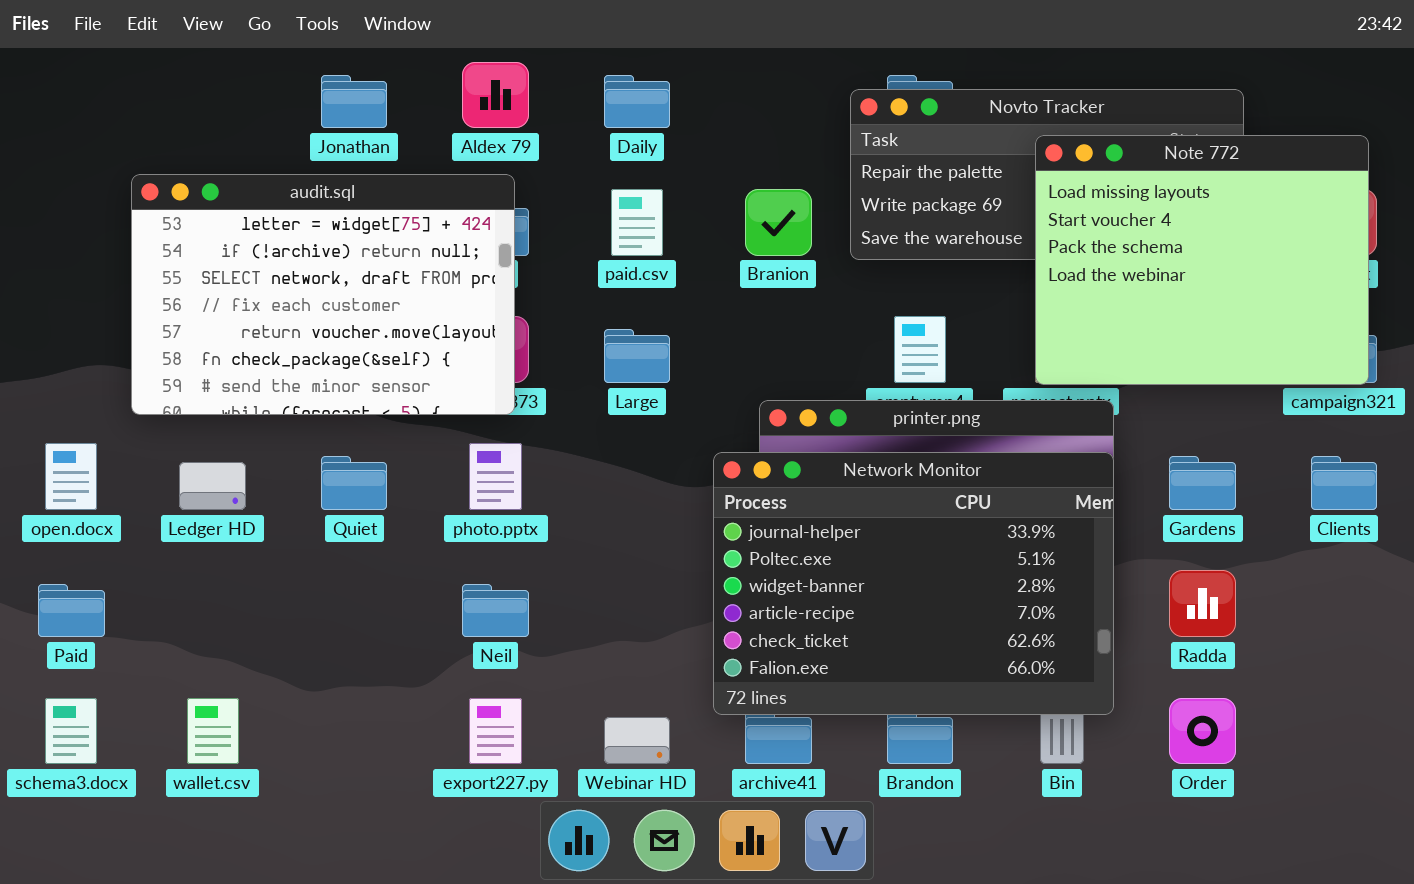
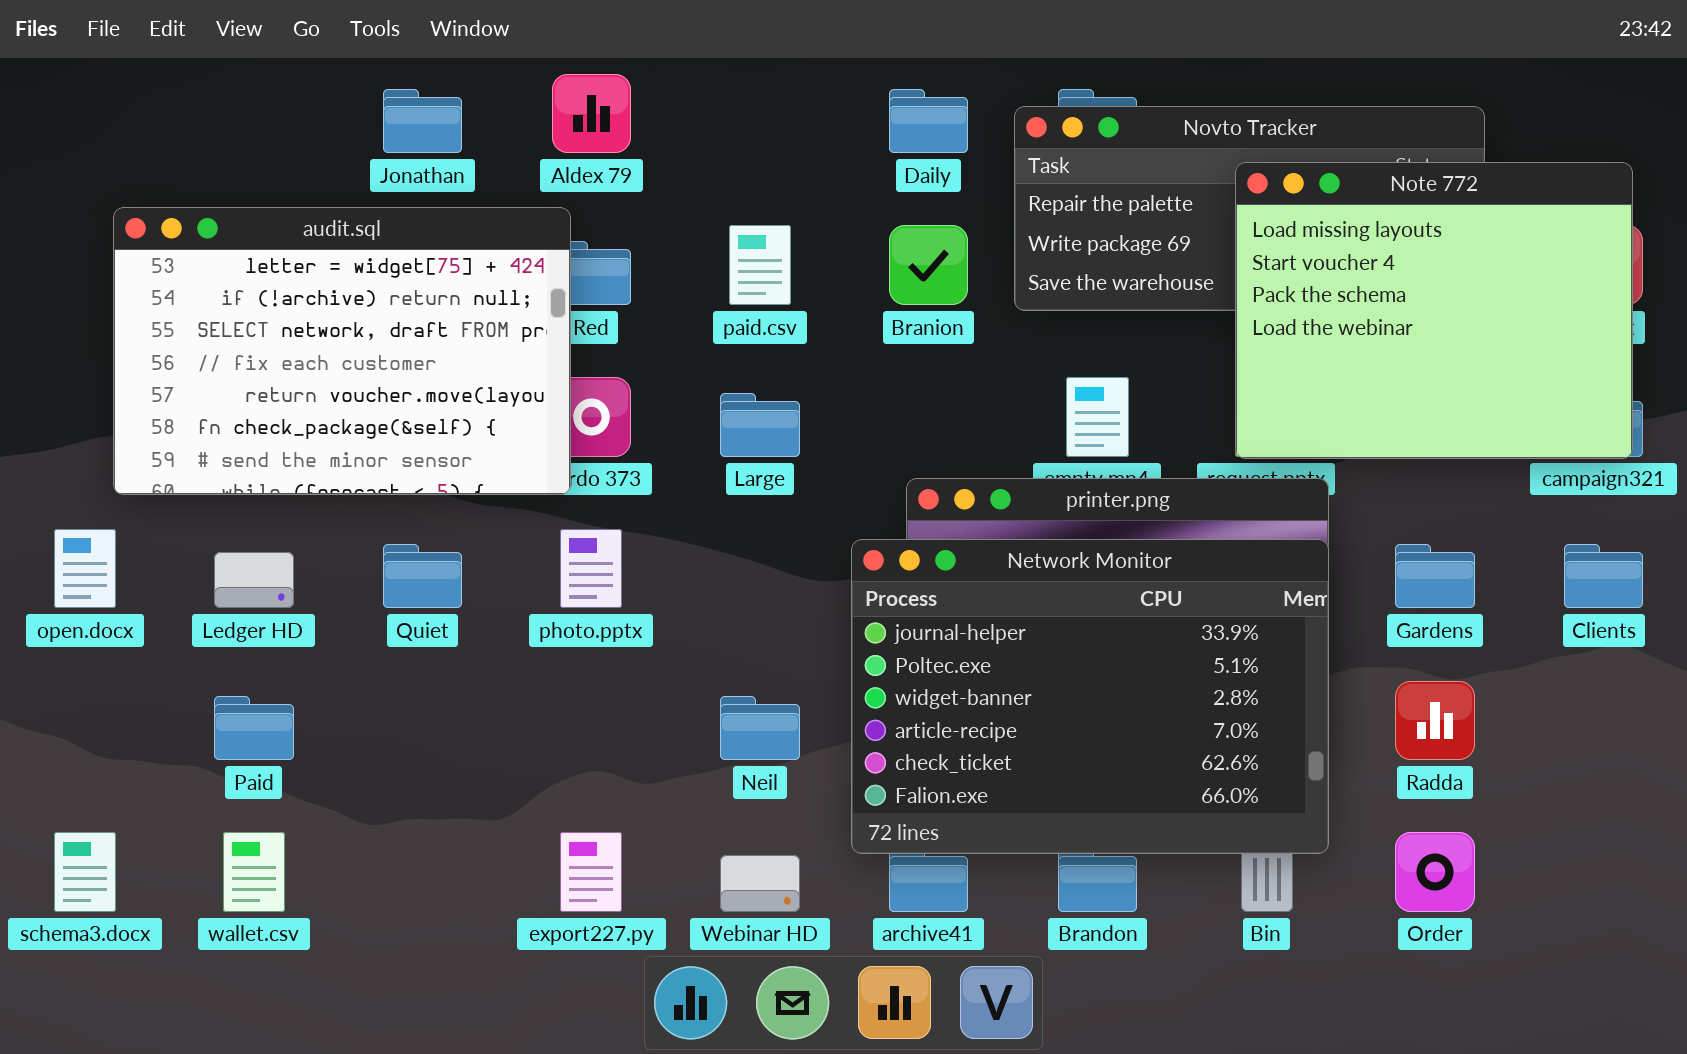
Daily: [604,75,670,128] -> [889,89,968,153], moved
audit.sql: [131,174,515,415] -> [113,207,571,495], moved
Paid: [38,584,105,637] -> [214,696,294,760], moved
Neil: [462,584,529,637] -> [720,696,800,760], moved

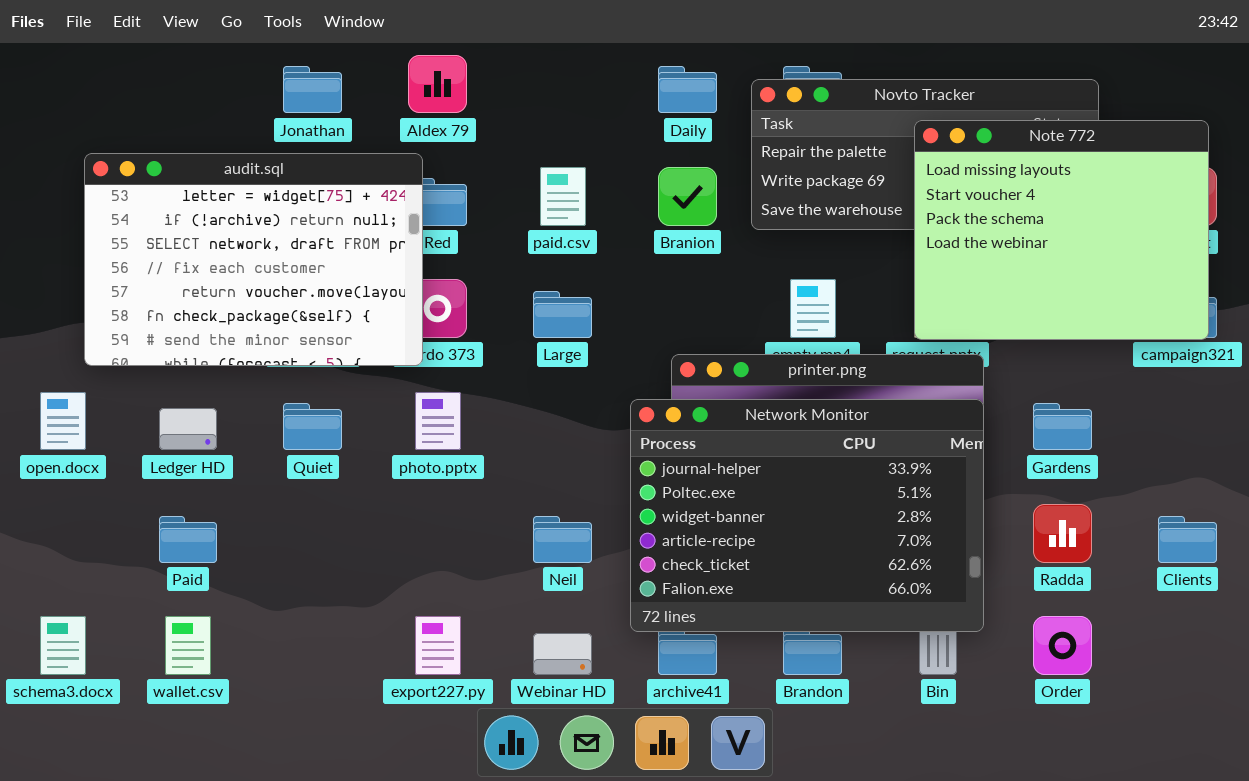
Clients: [1564,544,1643,608] -> [1158,516,1217,563], moved

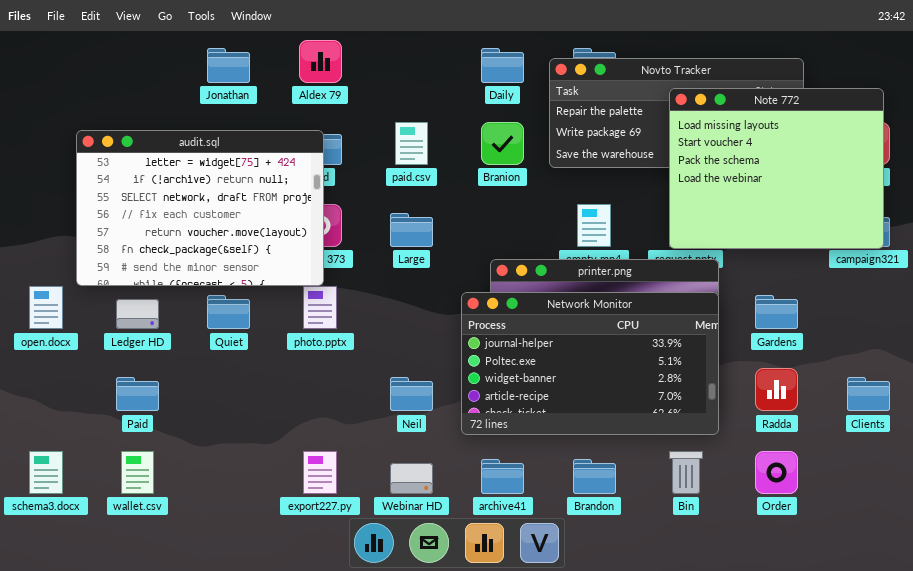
audit.sql: [84,153,423,366] -> [76,130,324,286], moved
Network Monitor: [630,399,984,632] -> [461,292,719,435], resized

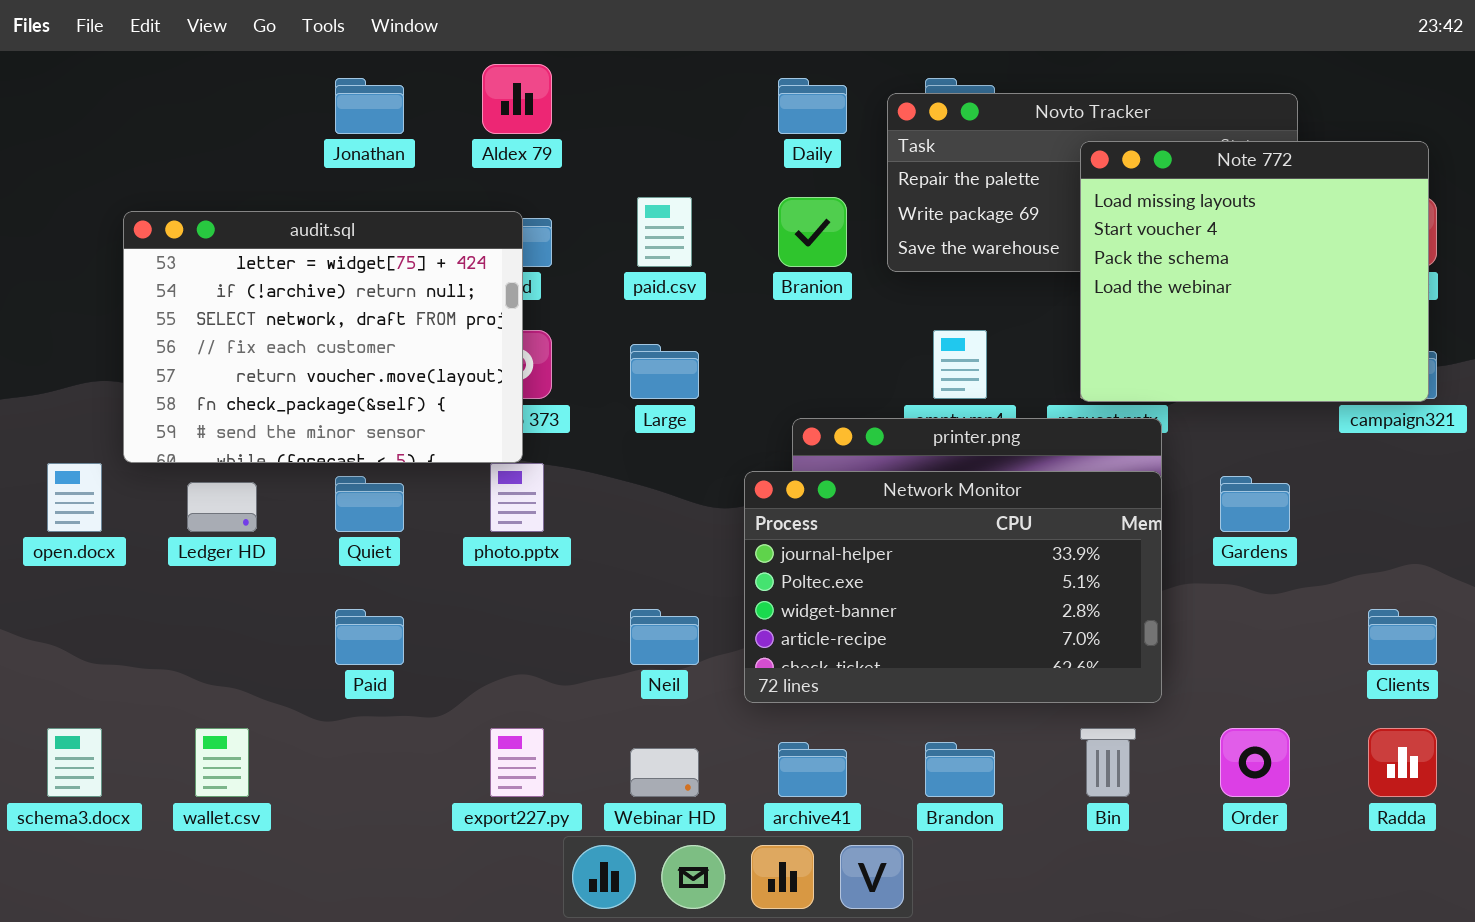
Radda: [755,368,798,411] -> [1368,728,1437,797], moved
Paid: [116,377,159,411] -> [335,609,404,665], moved

